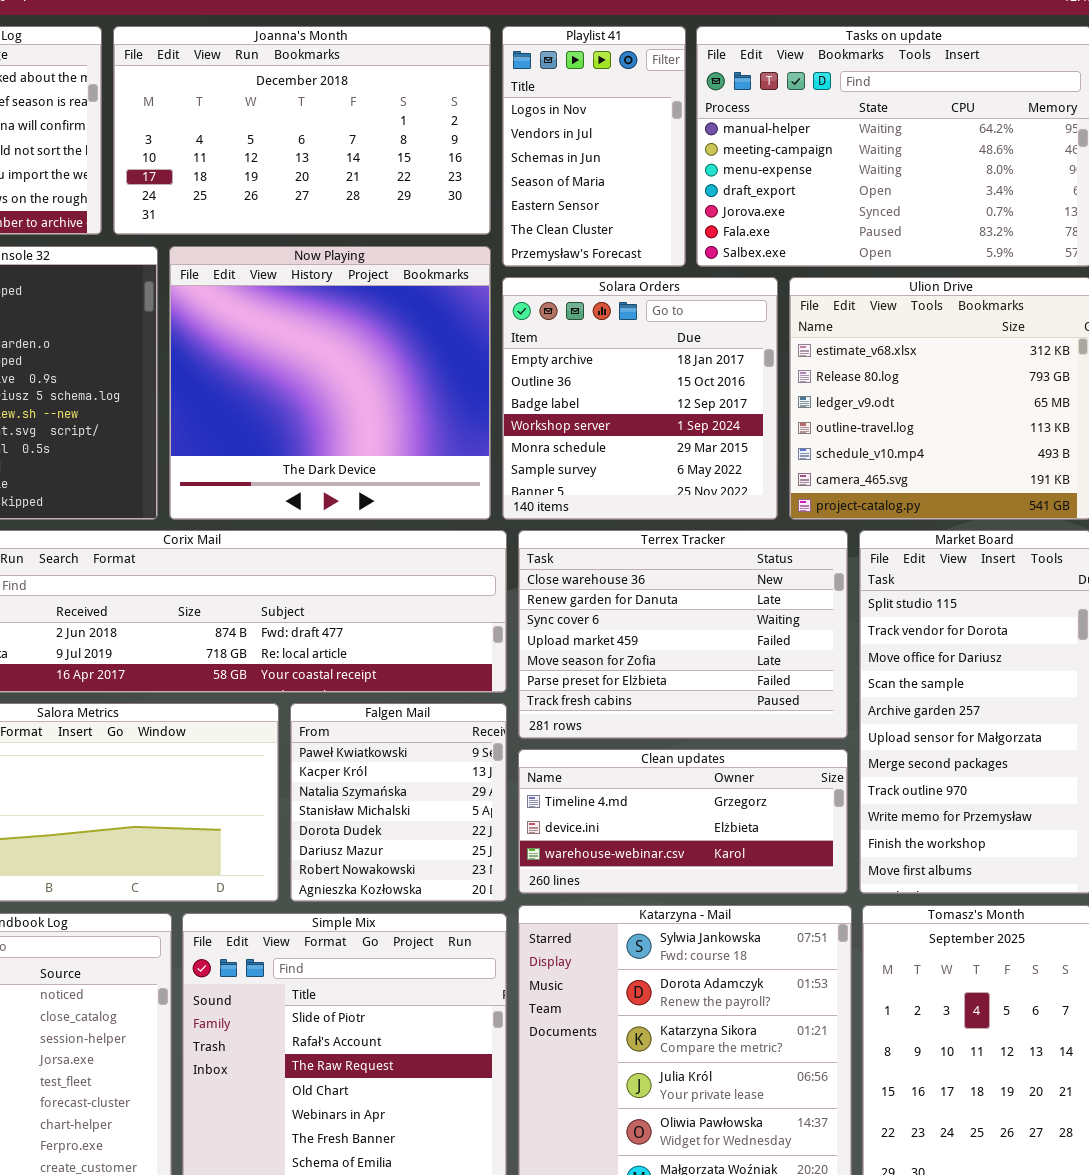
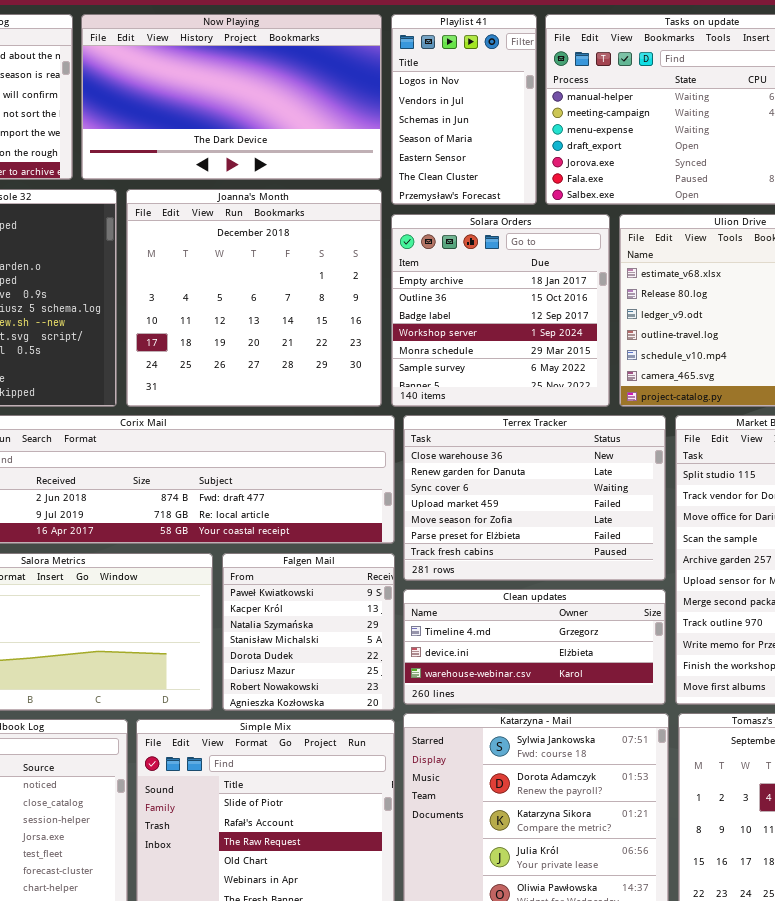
Joanna's Month: [113,26,491,235] -> [126,189,382,407], moved, resized
Now Playing: [169,246,491,520] -> [81,14,382,180], moved, resized

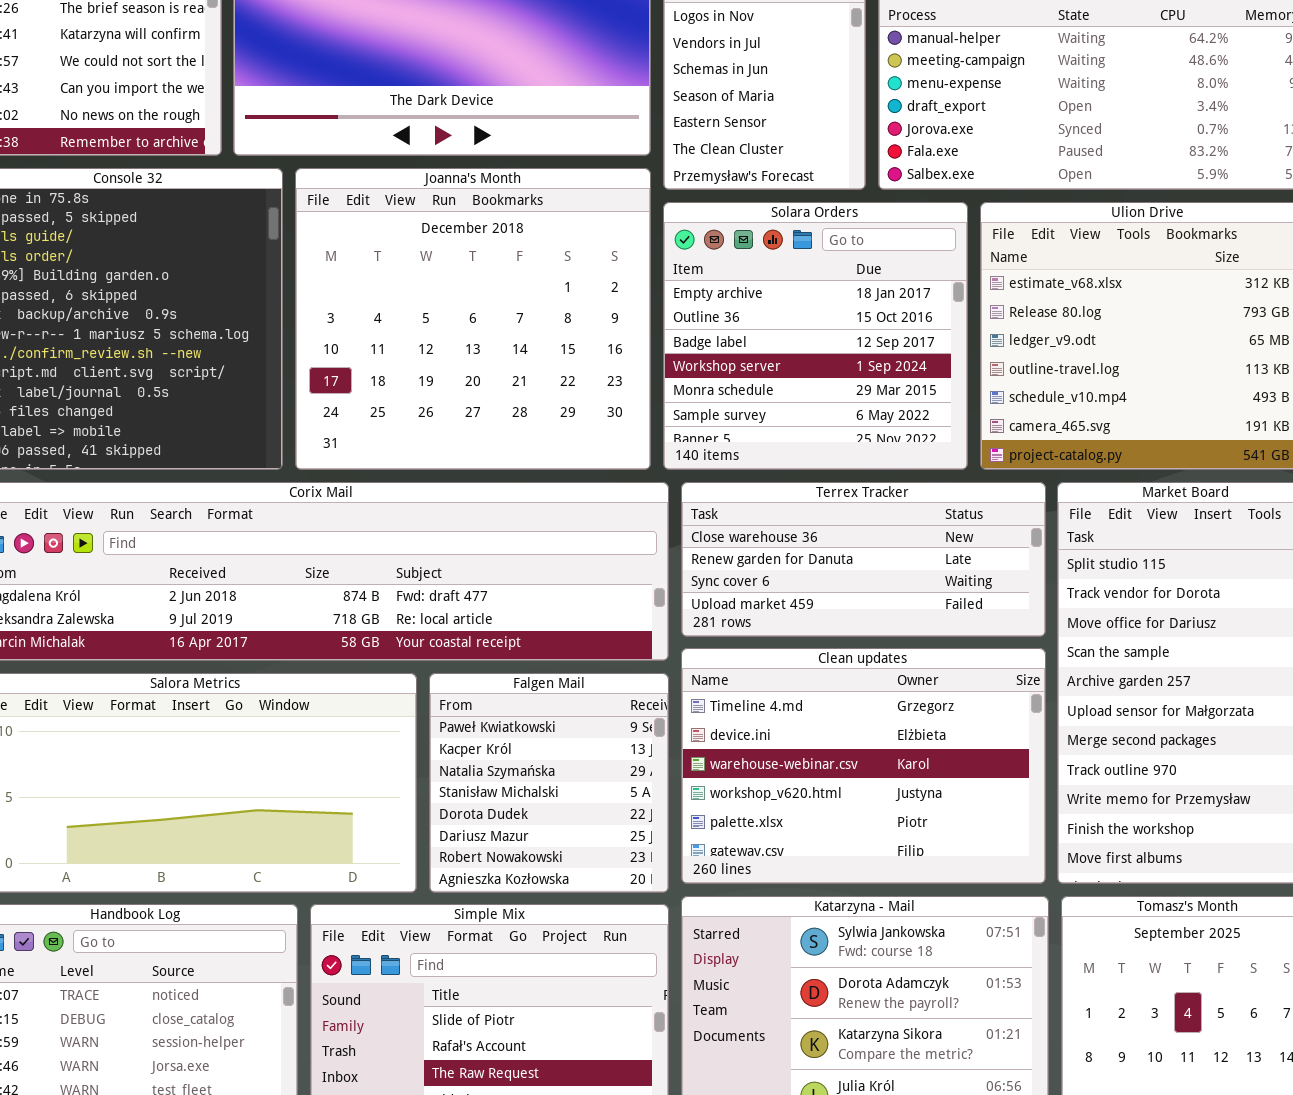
Terrex Tracker: [403,415,666,581] -> [681,482,1046,637], resized
Clean updates: [403,589,666,705] -> [681,648,1046,884], resized

